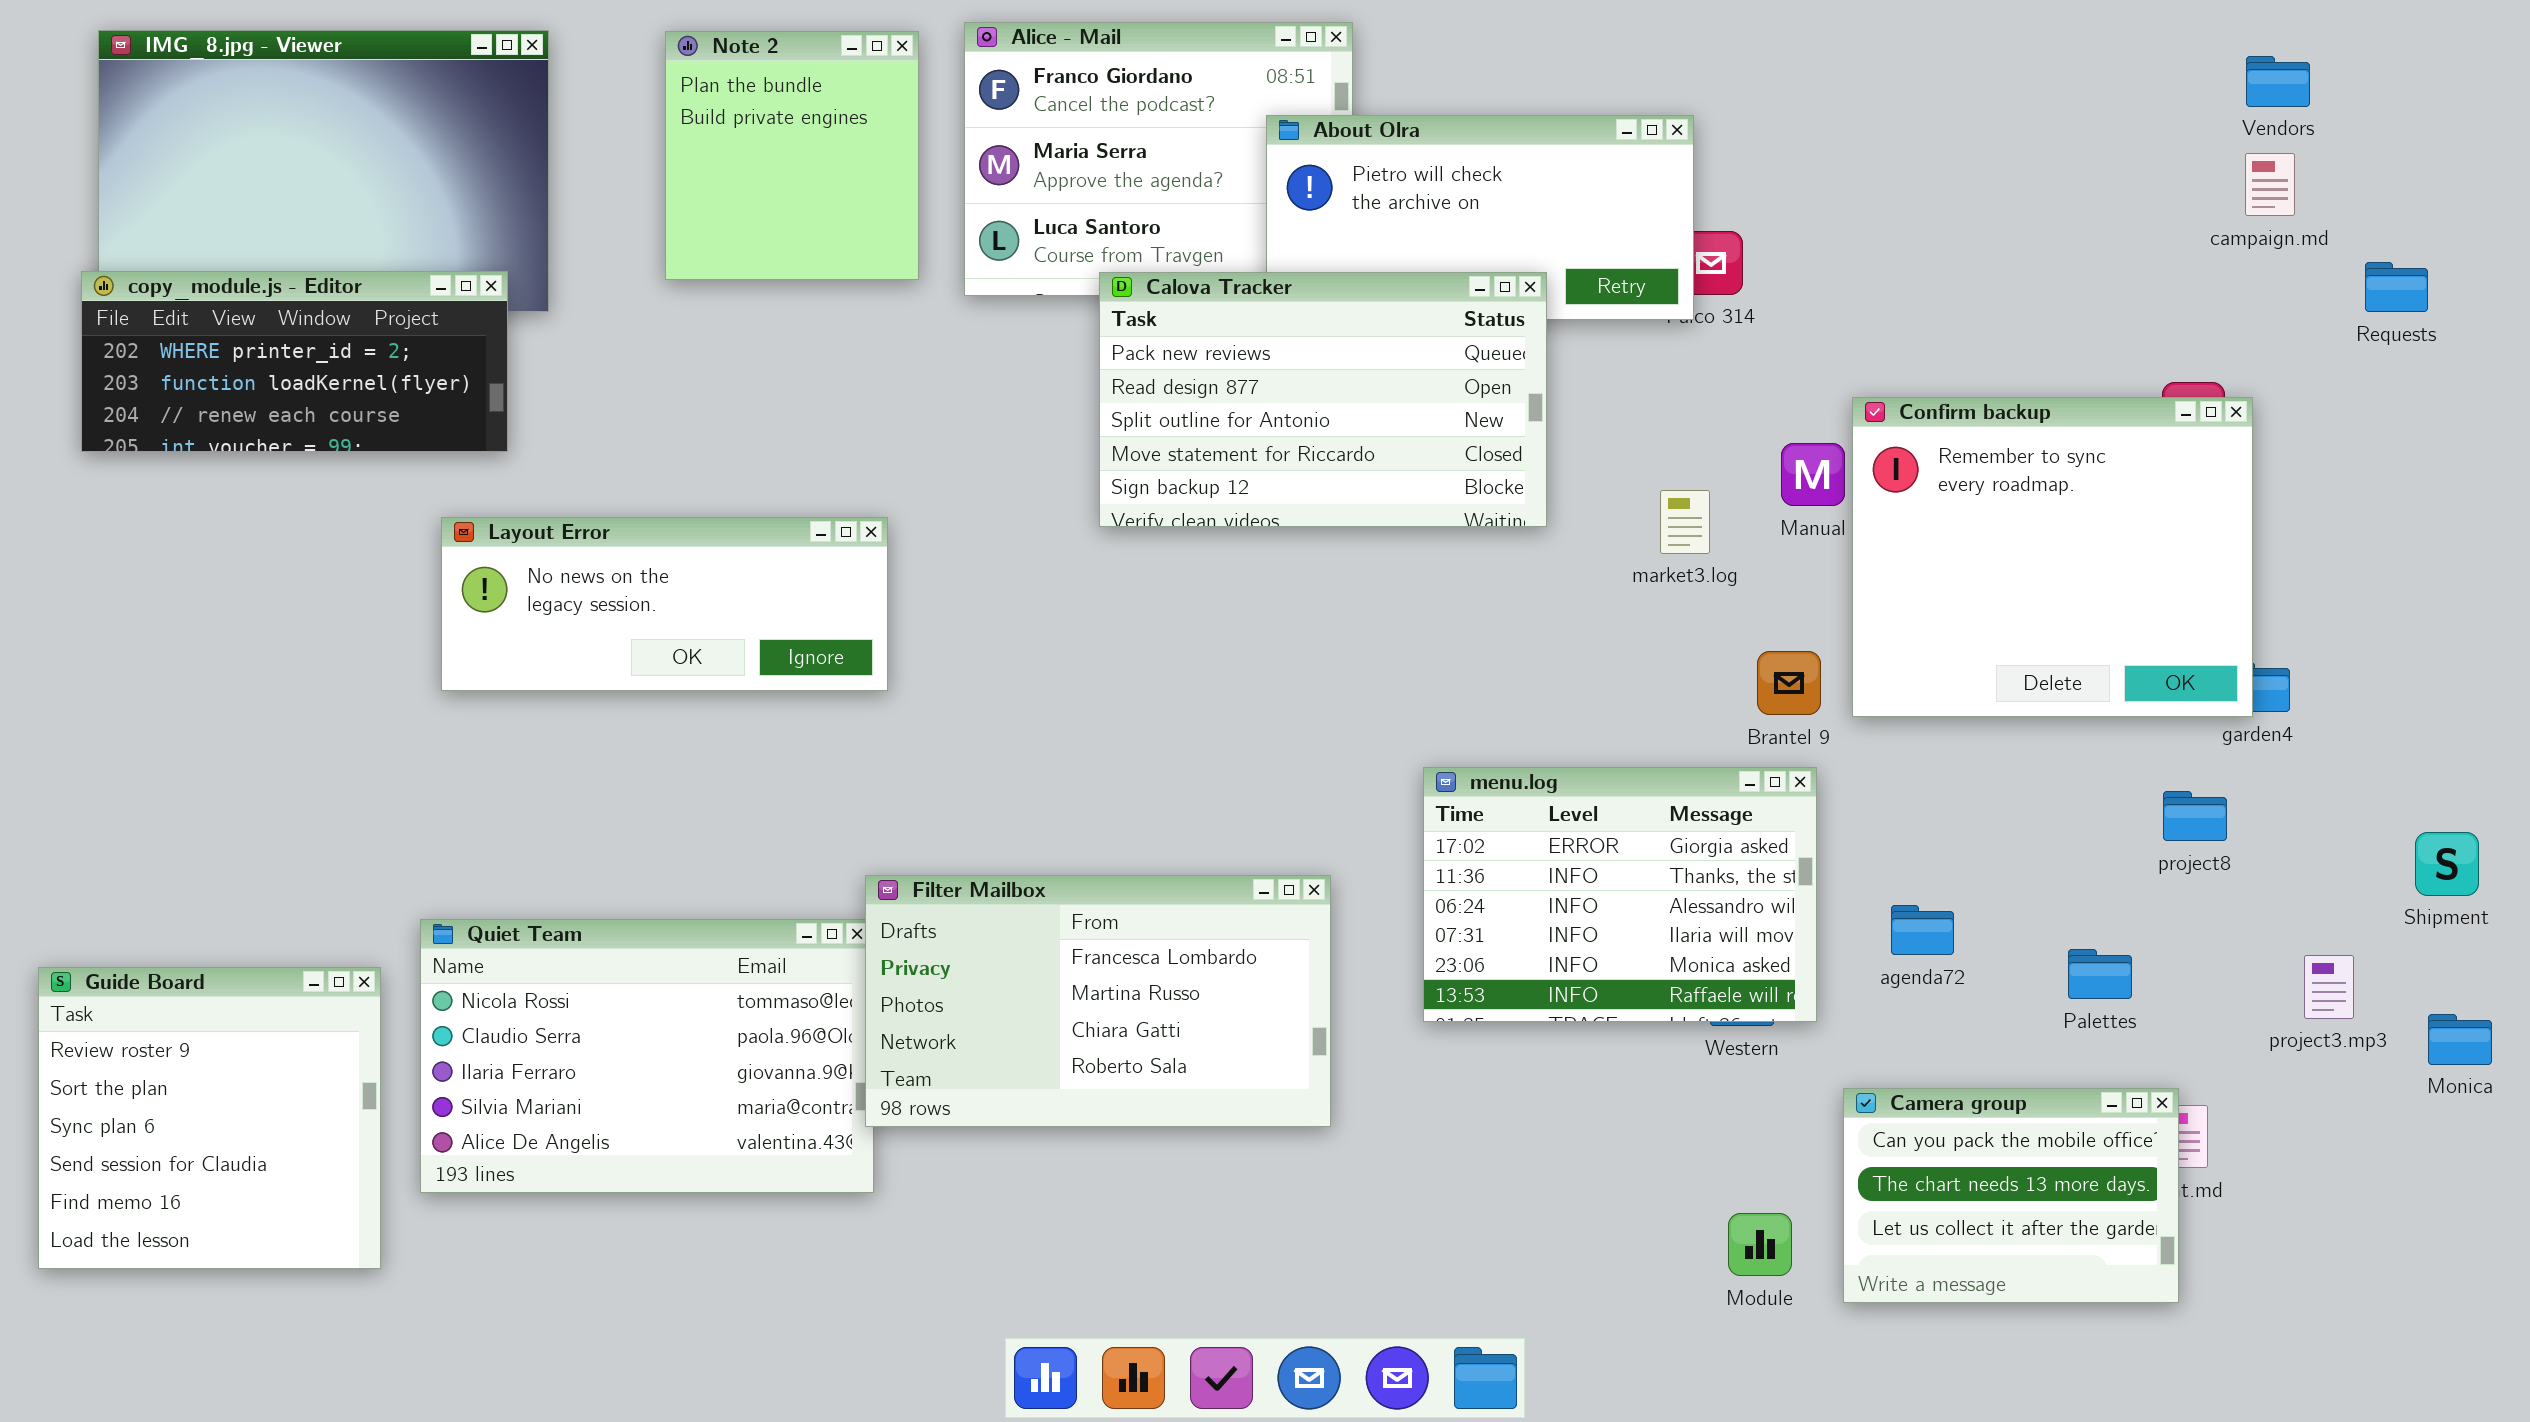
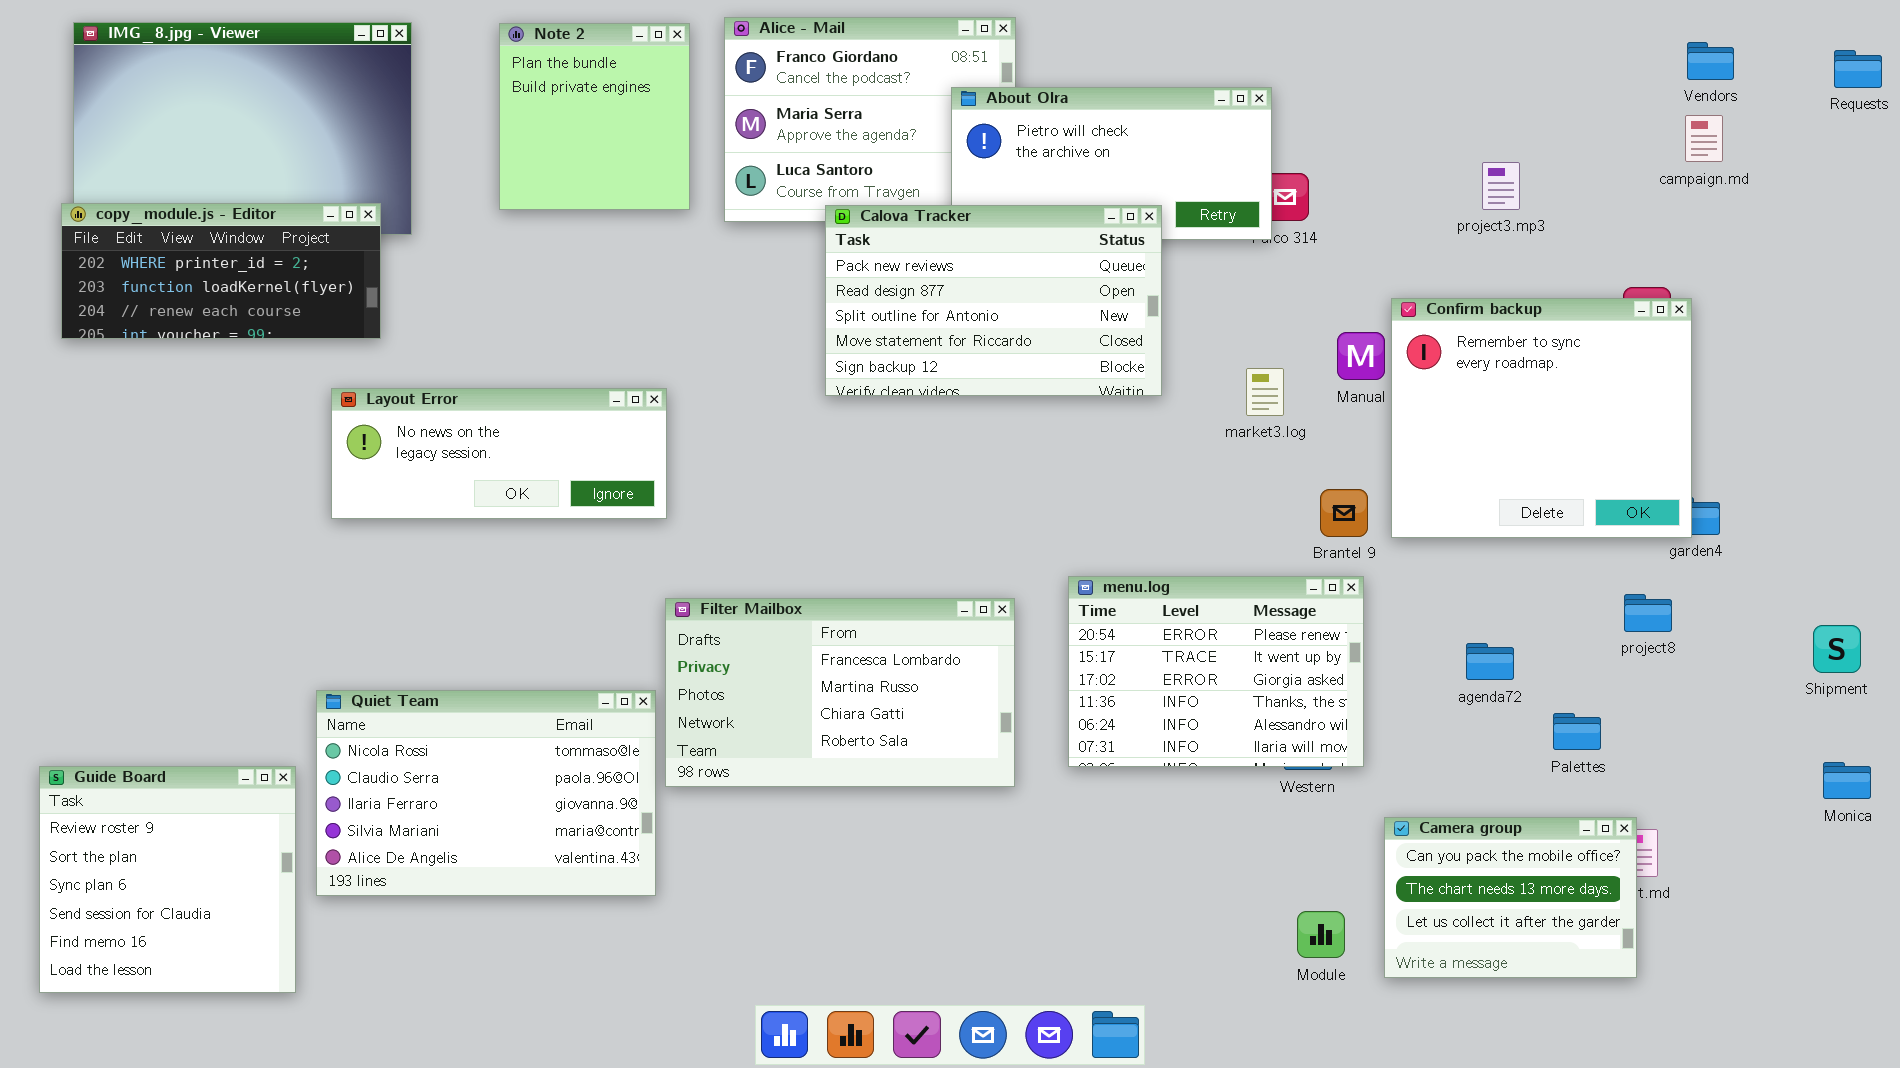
Requests: [2365,262,2428,312] -> [1834,50,1882,88], moved
menu.log: [1423,767,1817,1022] -> [1068,576,1364,767], scrolled up 2 rows
Filter Mailbox: [865,875,1331,1127] -> [665,598,1015,787], moved
agenda72: [1891,905,1954,955] -> [1466,643,1514,680], moved
project3.mp3: [2304,955,2354,1019] -> [1482,162,1520,210], moved
Guide Board: [38,967,381,1269] -> [39,766,296,993], moved

